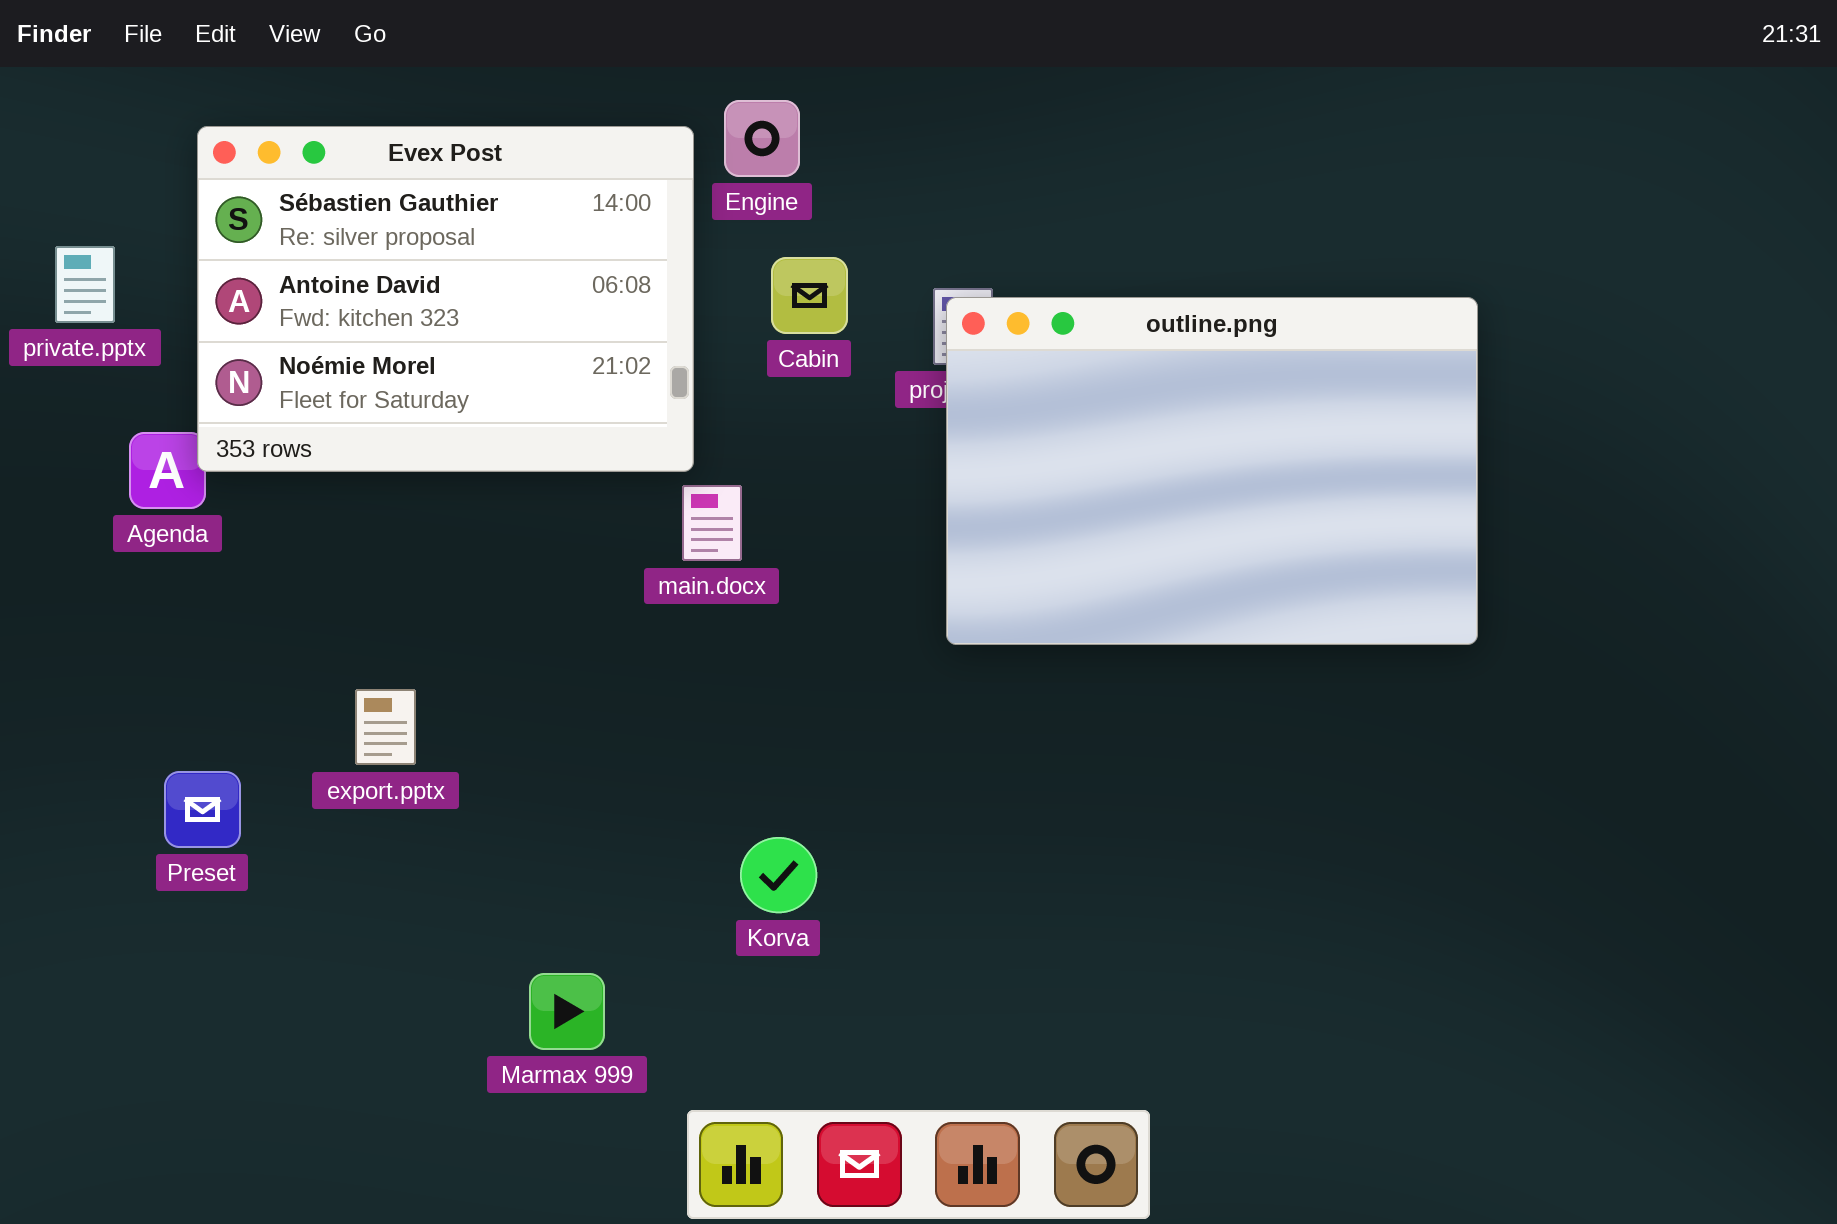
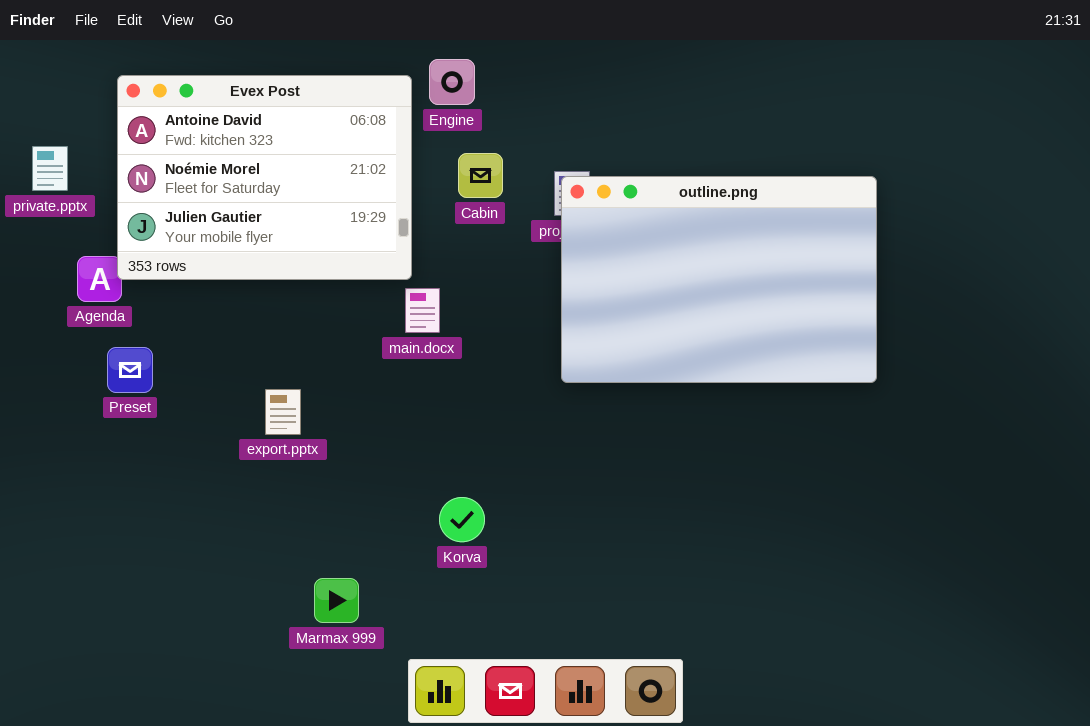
Evex Post: [197,126,694,472] -> [117,75,412,280], scrolled down 1 row
export.pptx: [355,689,416,765] -> [265,389,301,435], moved
Preset: [164,771,241,848] -> [107,347,153,393], moved

